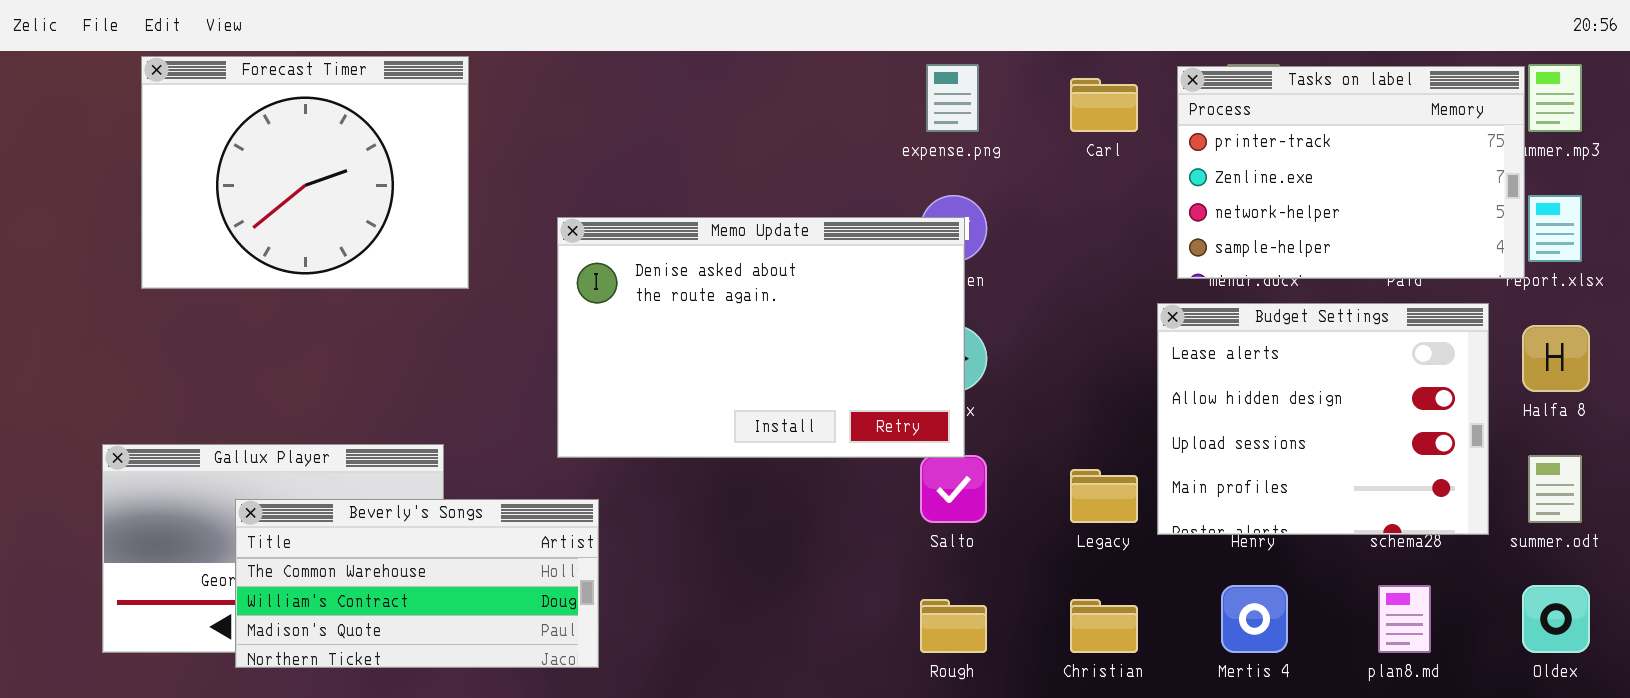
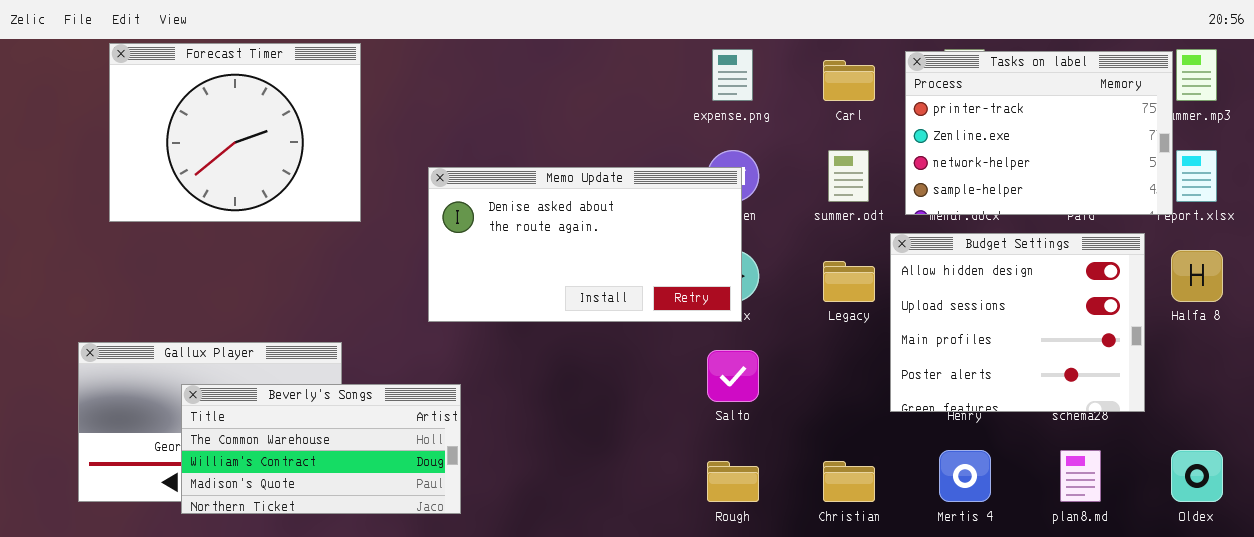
Memo Update: [557,217,965,458] -> [428,167,742,322], resized
Budget Settings: [1157,303,1489,535] -> [890,233,1145,412], scrolled down 1 row
summer.odt: [1528,455,1582,523] -> [828,150,869,202], moved
Legacy: [1070,469,1138,523] -> [823,261,875,302], moved

